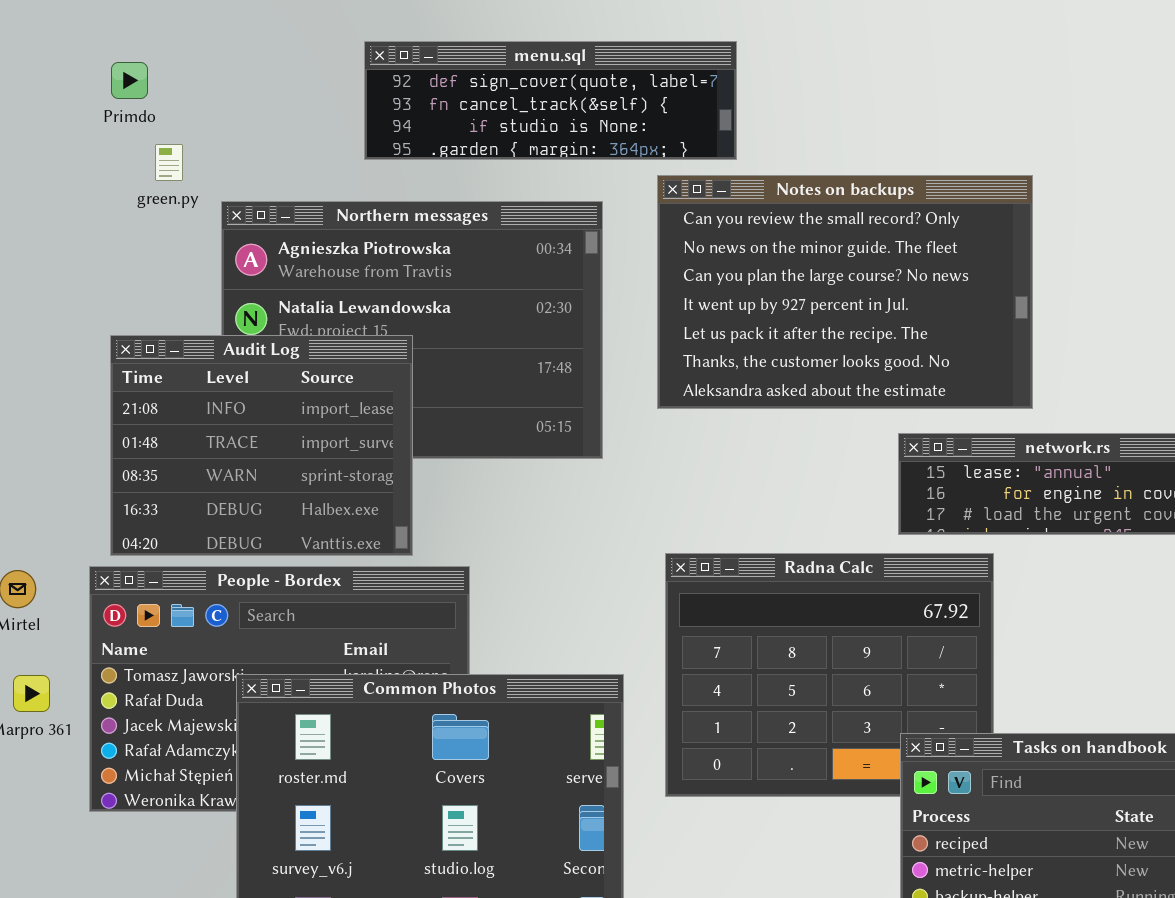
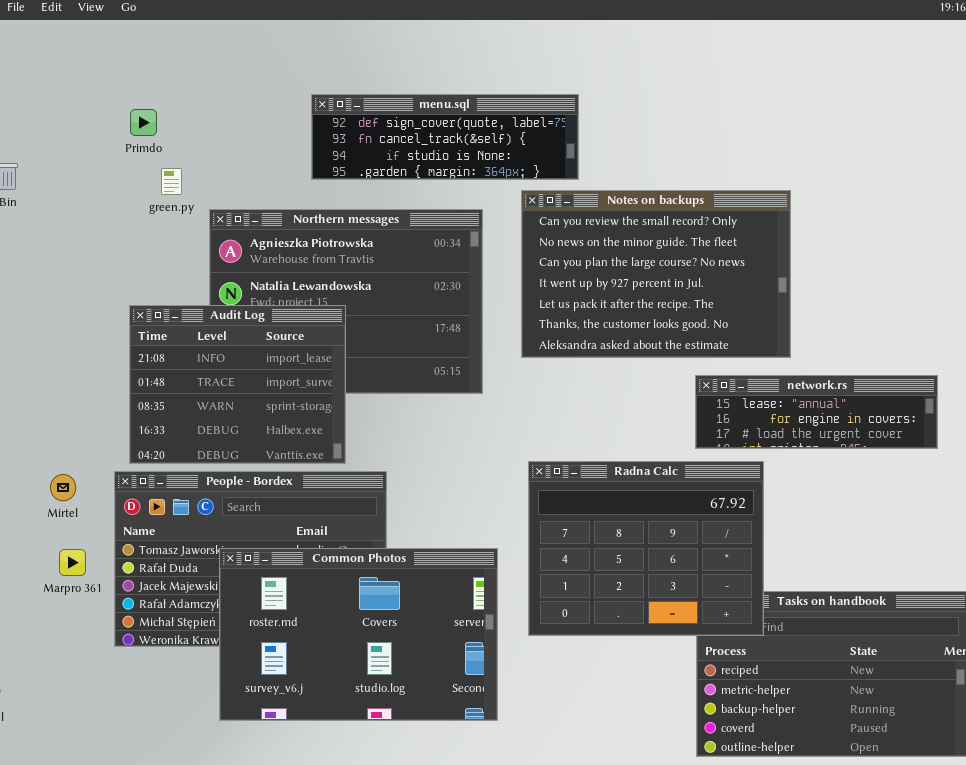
Radna Calc: [665,553,994,797] -> [528,461,764,636], raised

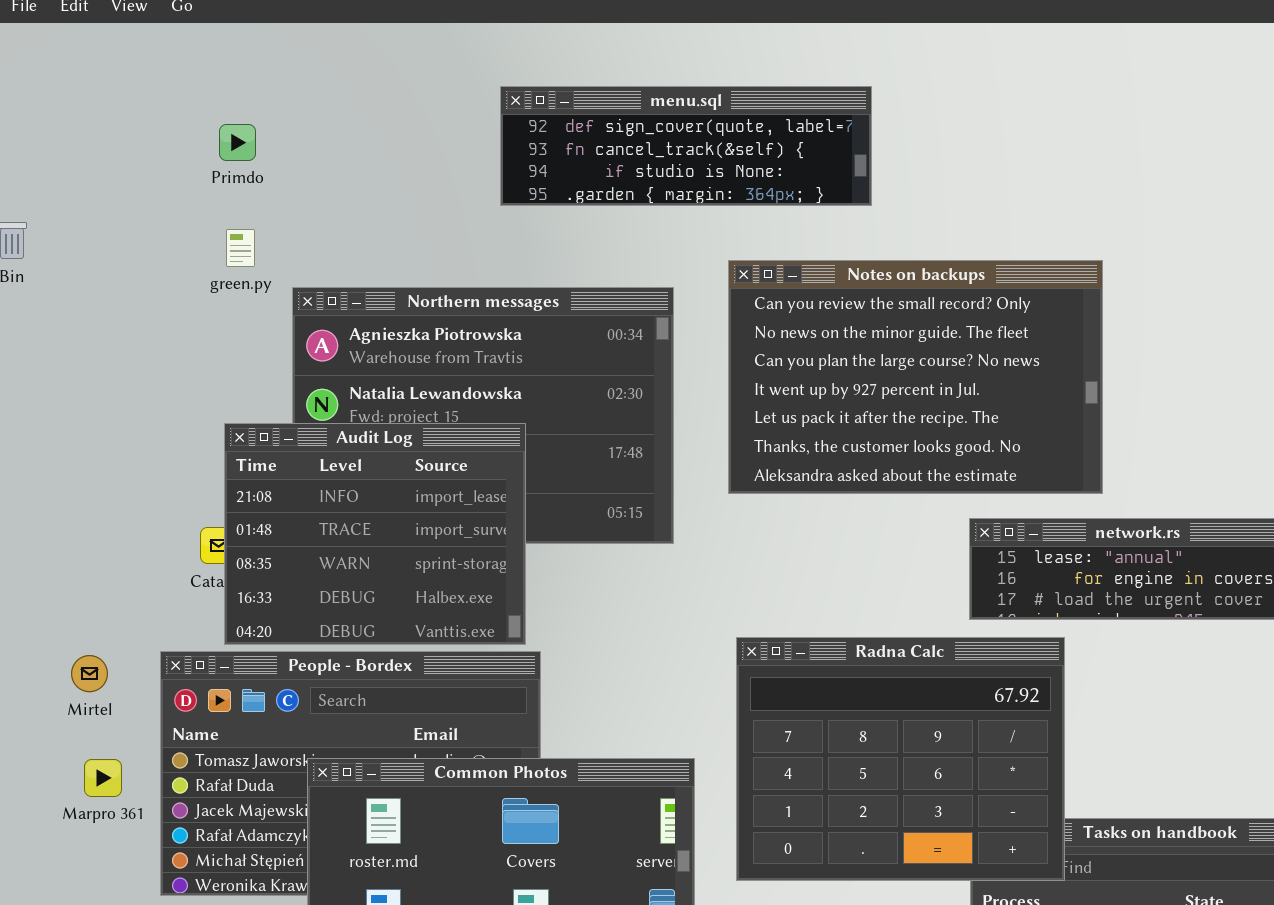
menu.sql: [311,94,579,180] -> [500,86,872,206], moved
Primdo: [130,109,157,136] -> [219,124,256,161], moved
Audit Log: [129,305,346,464] -> [224,423,526,645], moved

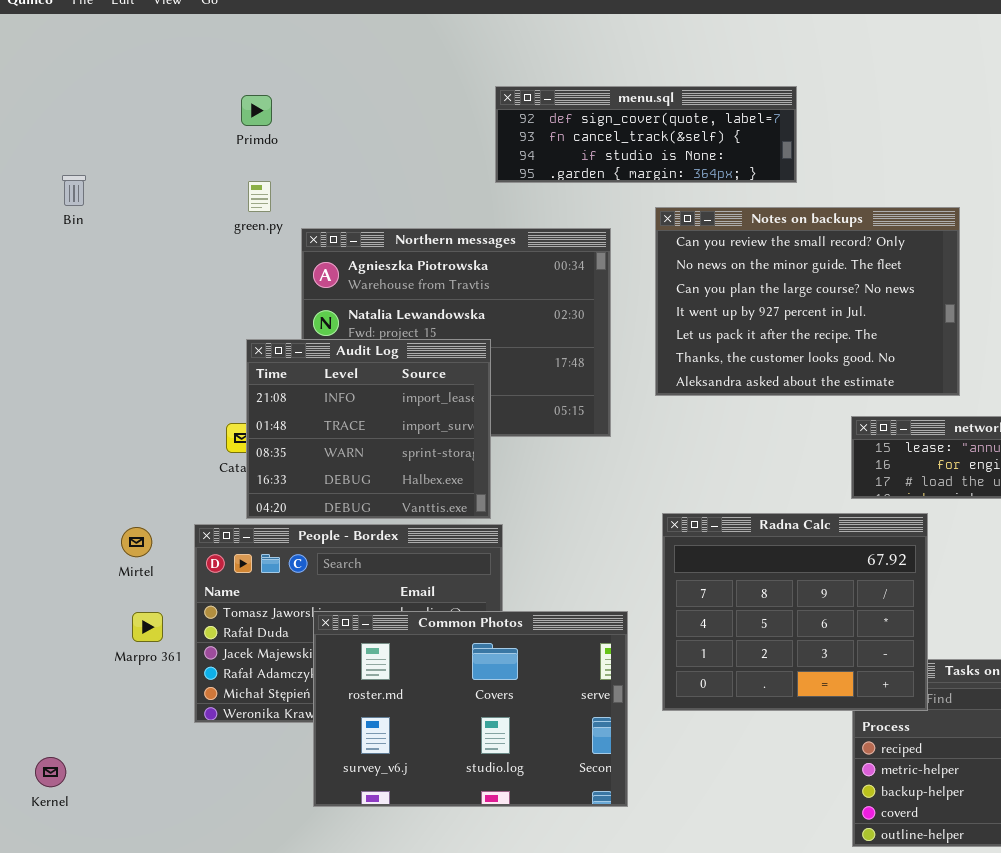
menu.sql: [500,86,872,206] -> [495,86,797,183], moved

